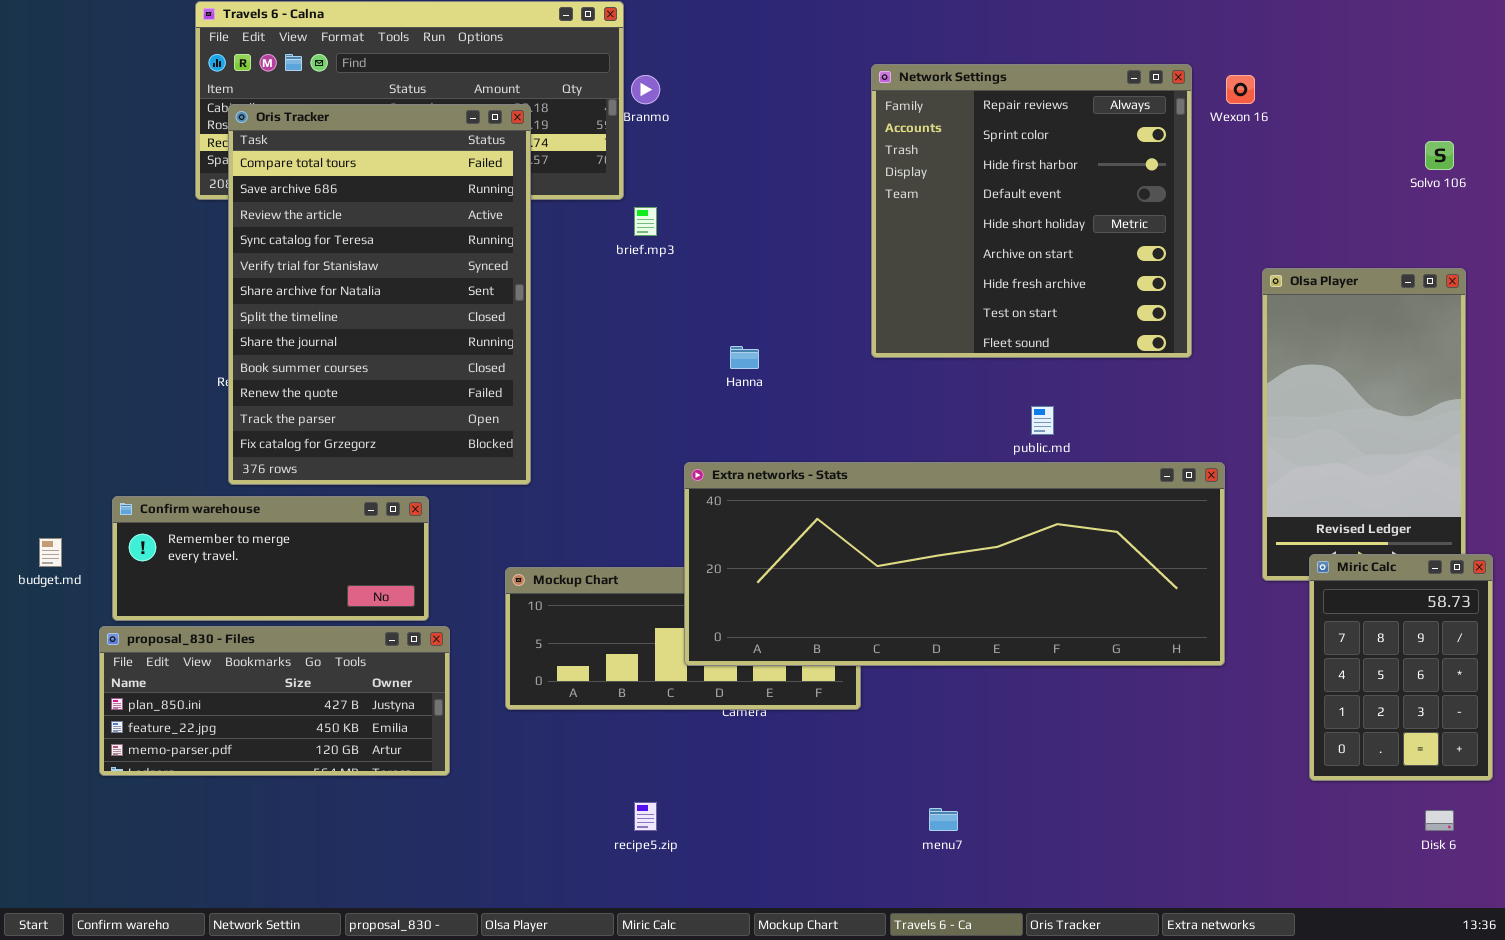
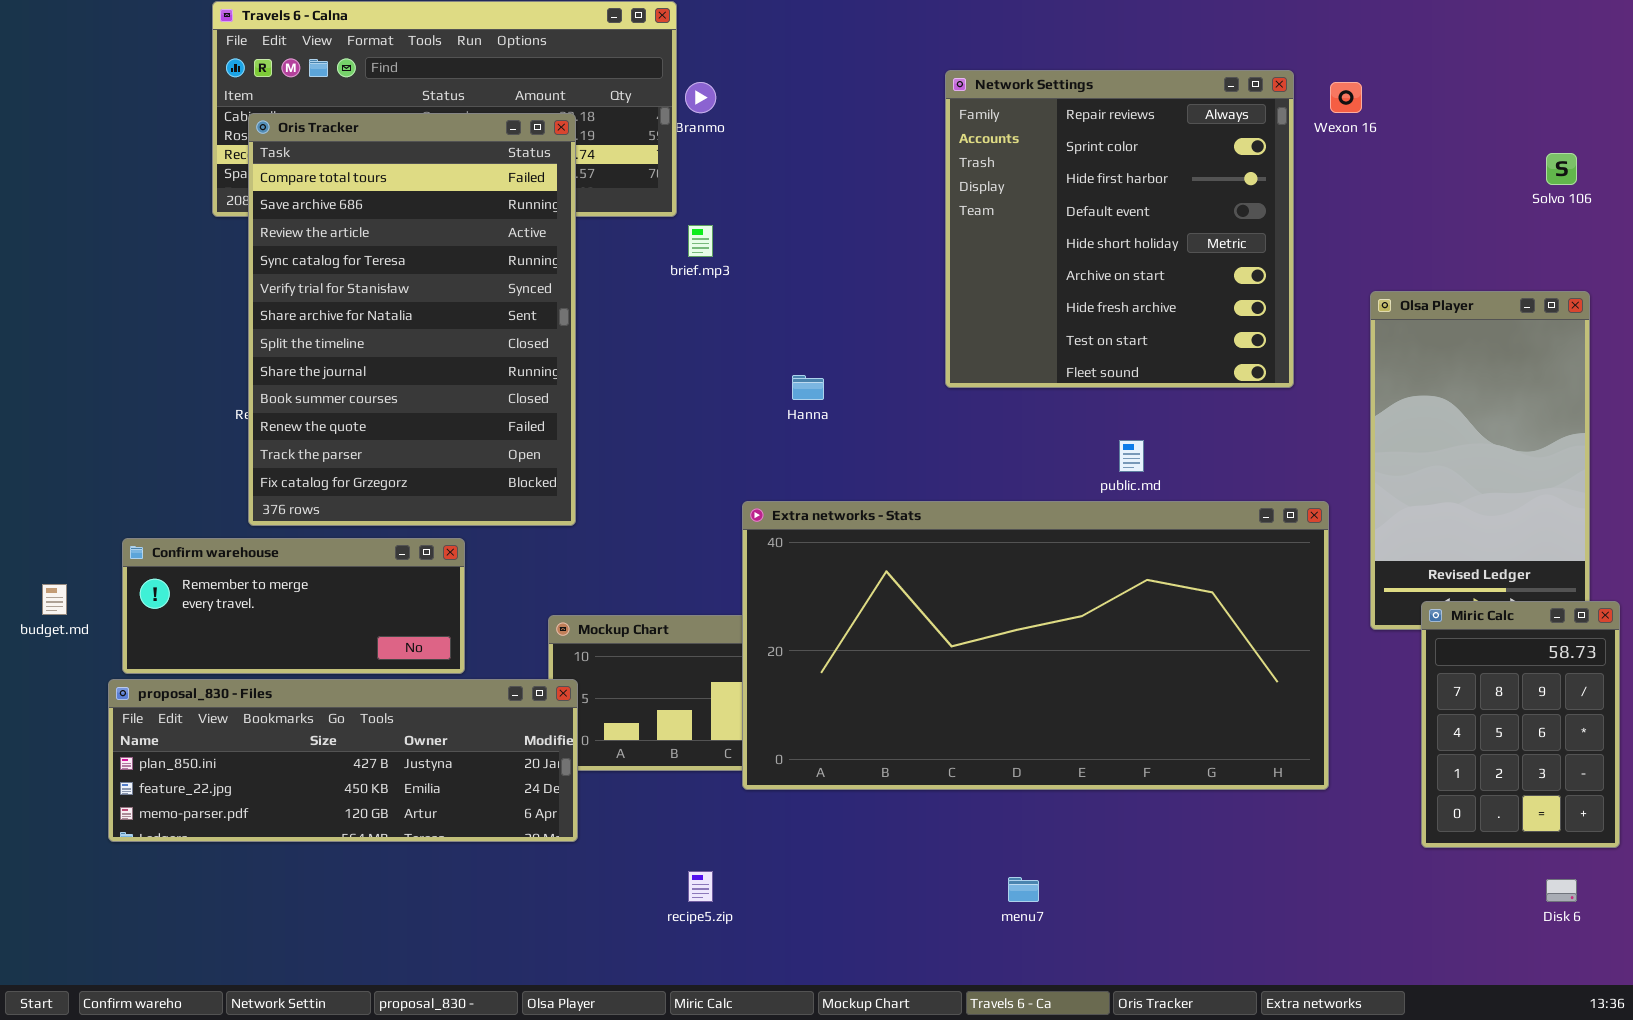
Extra networks - Stats: [684,462,1225,666] -> [742,501,1329,790], resized
proposal_830 - Files: [99,626,450,776] -> [108,679,578,842], resized

